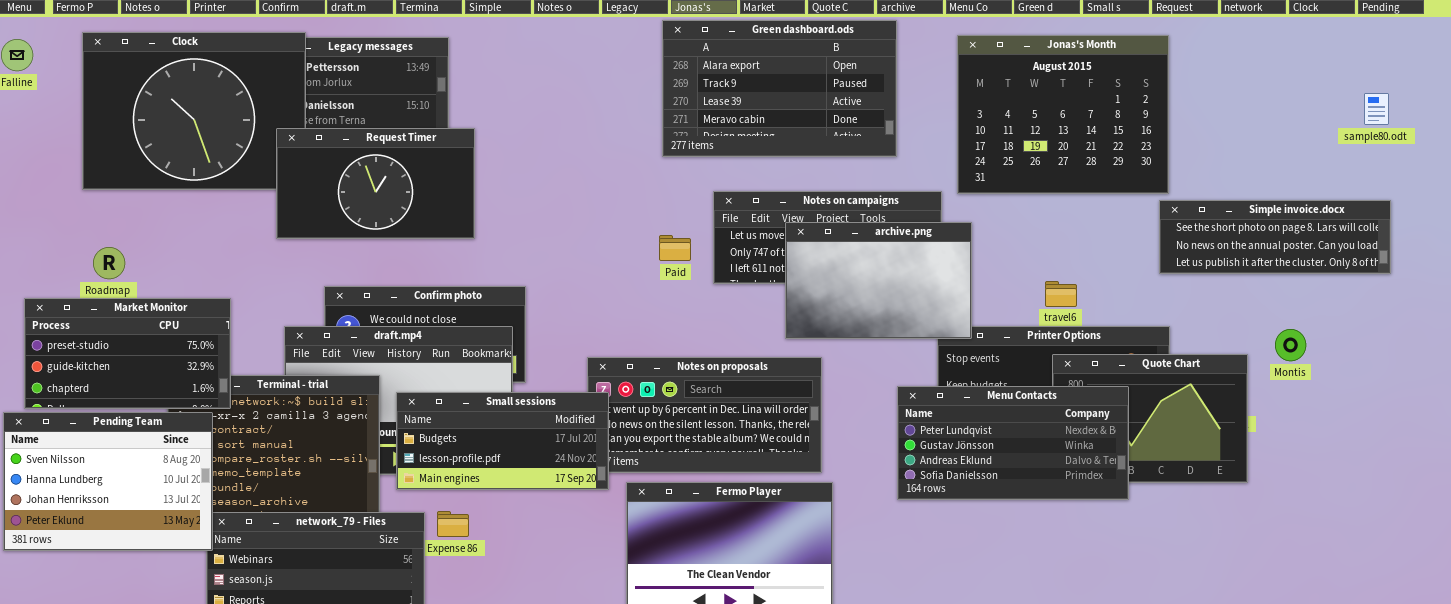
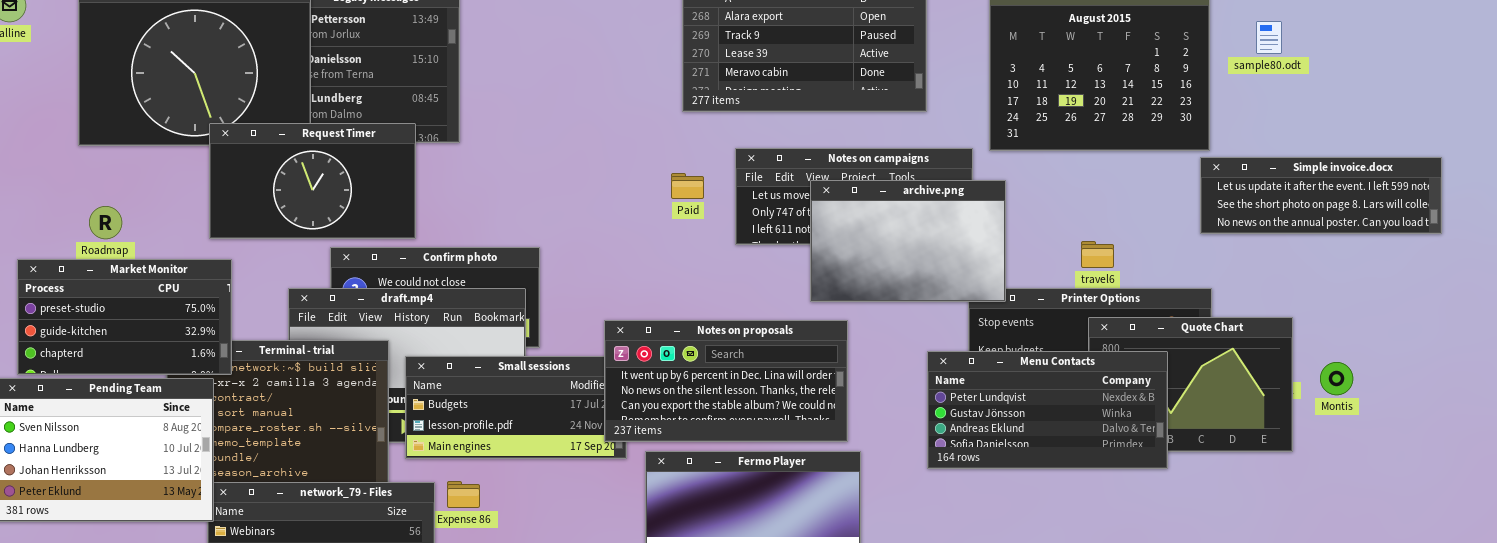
sample80.odt: [1364,93,1389,125] -> [1256,21,1282,54], moved
Request Timer: [276,128,475,239] -> [209,123,416,239], moved
Simple invoice.docx: [1159,200,1391,274] -> [1200,157,1442,234], scrolled up 1 row
Paid: [659,235,691,261] -> [671,173,704,199], moved
Montis: [1275,329,1306,361] -> [1320,362,1353,395], moved
Notes on proposals: [587,357,822,473] -> [604,320,848,442], raised

